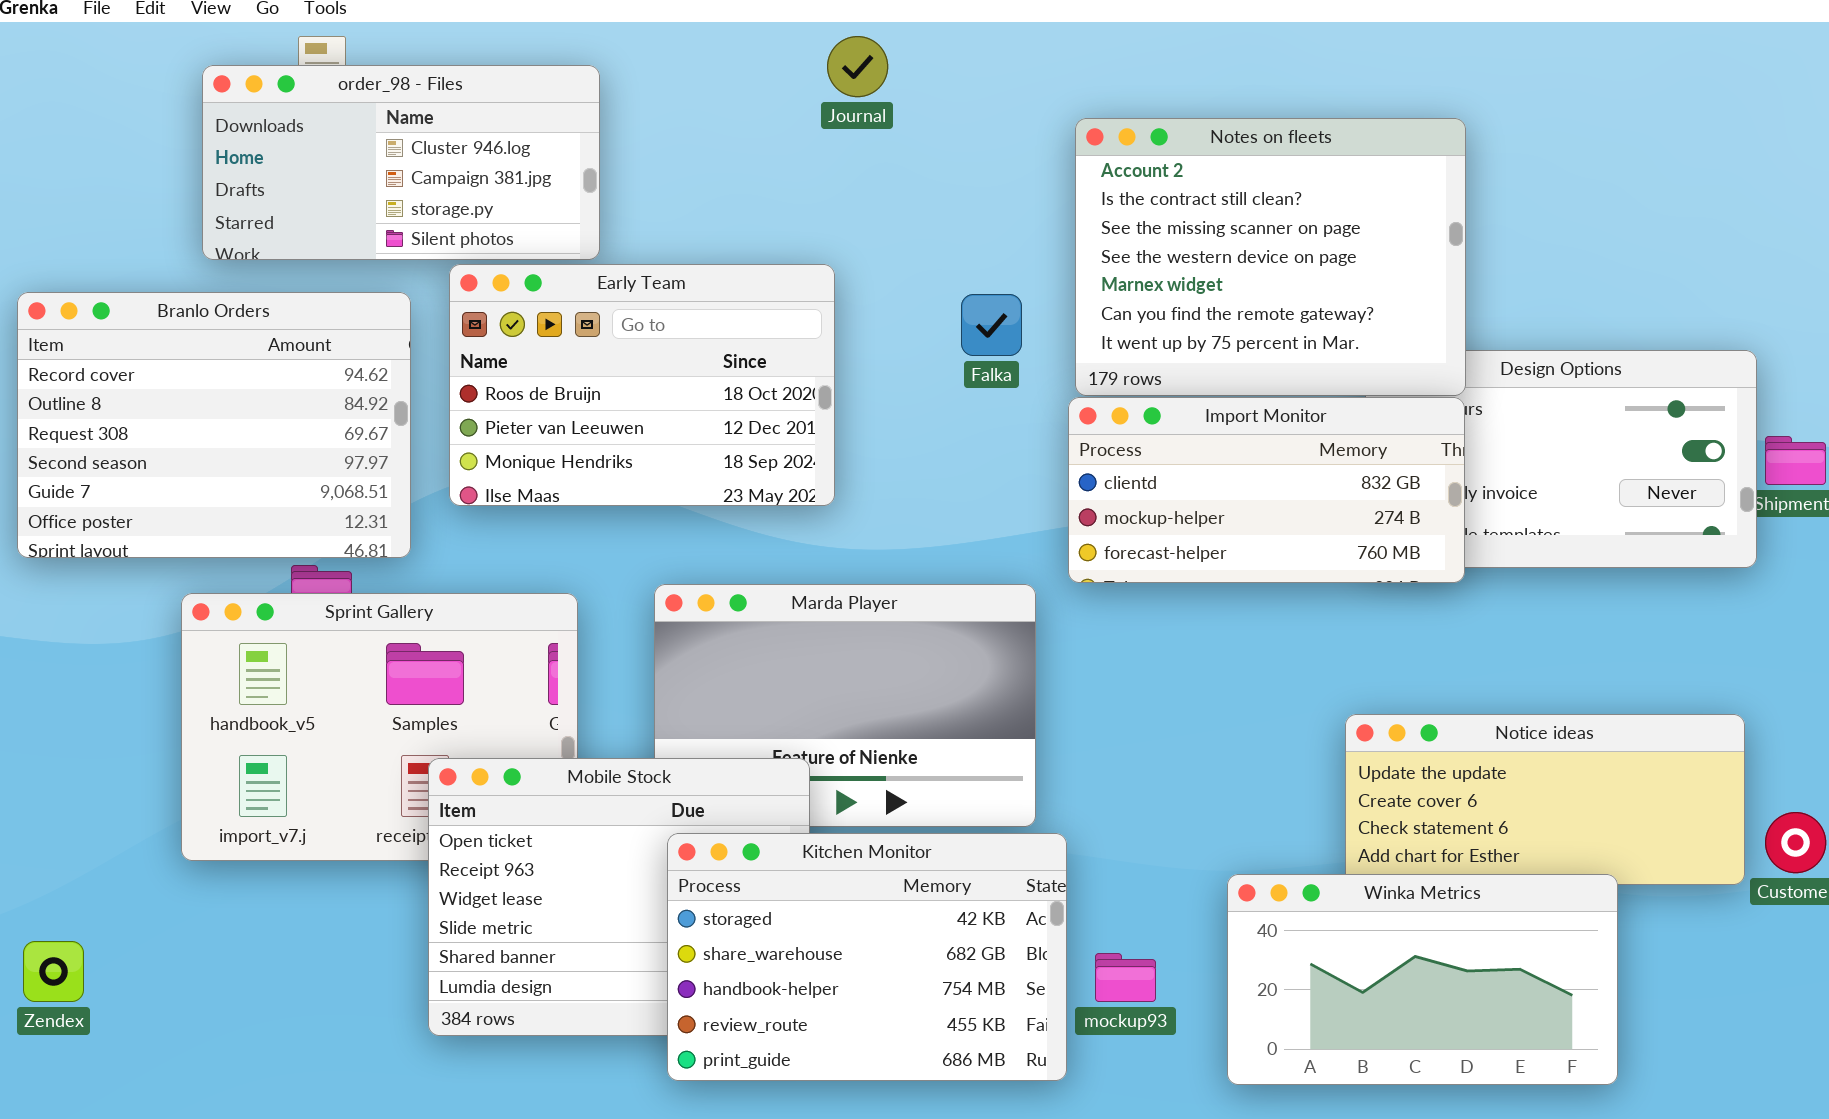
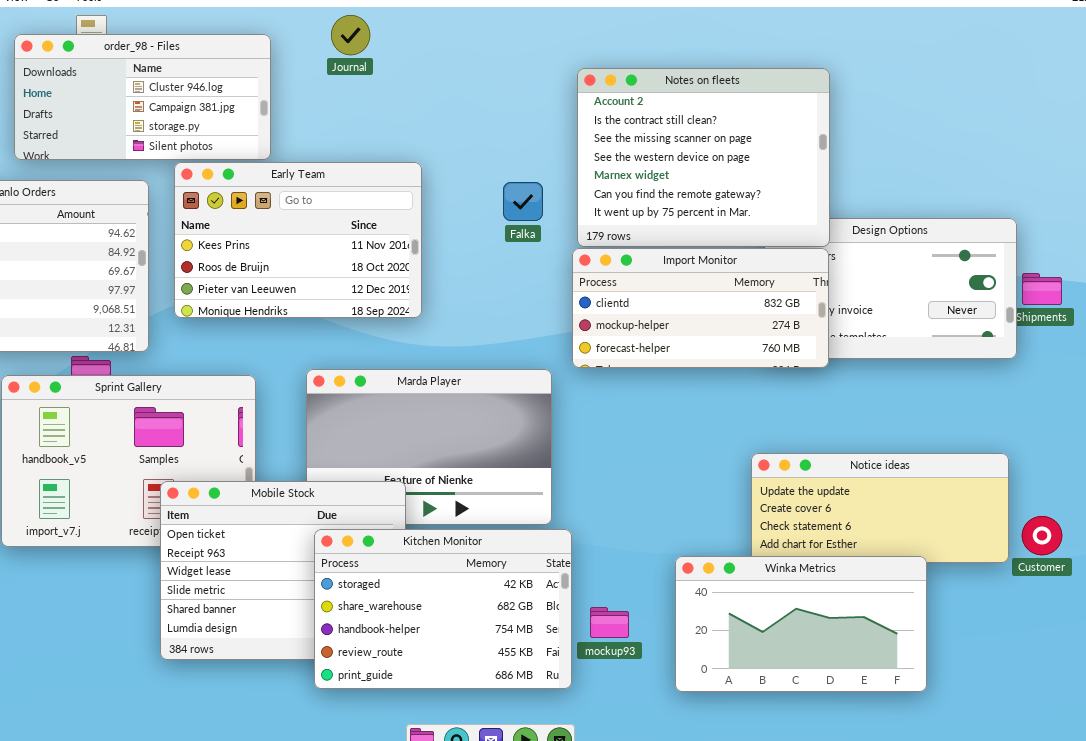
Journal: [827,36,888,97] -> [331,15,370,55], moved
Early Team: [449,264,835,506] -> [174,162,422,318], scrolled up 1 row

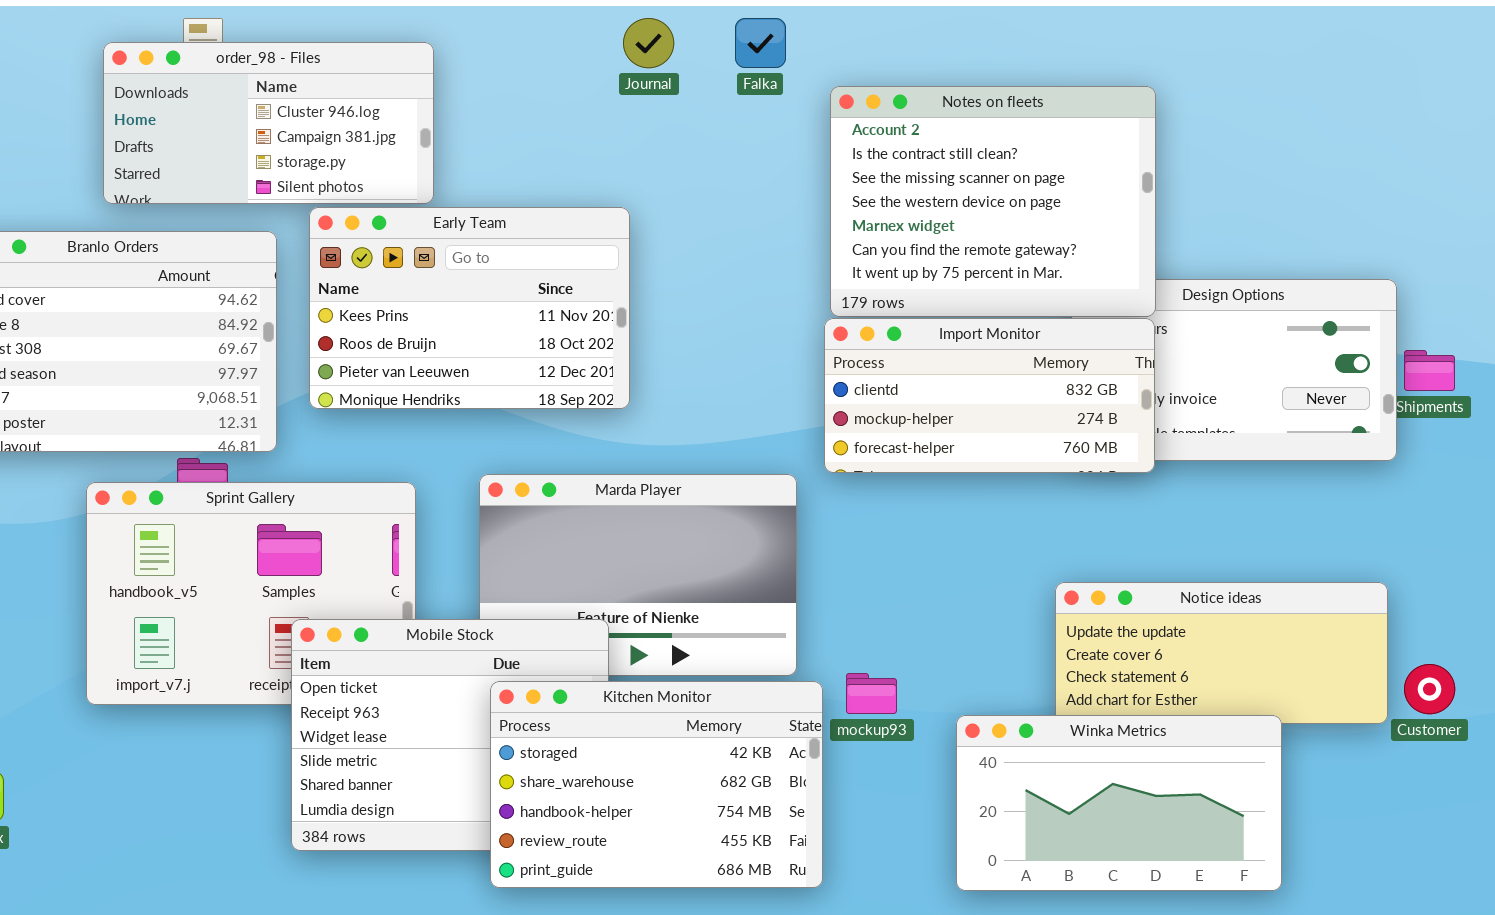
Journal: [331,15,370,55] -> [623,18,674,68], moved
Falka: [503,182,543,221] -> [735,18,786,68], moved
mockup93: [590,607,629,638] -> [846,673,897,714], moved

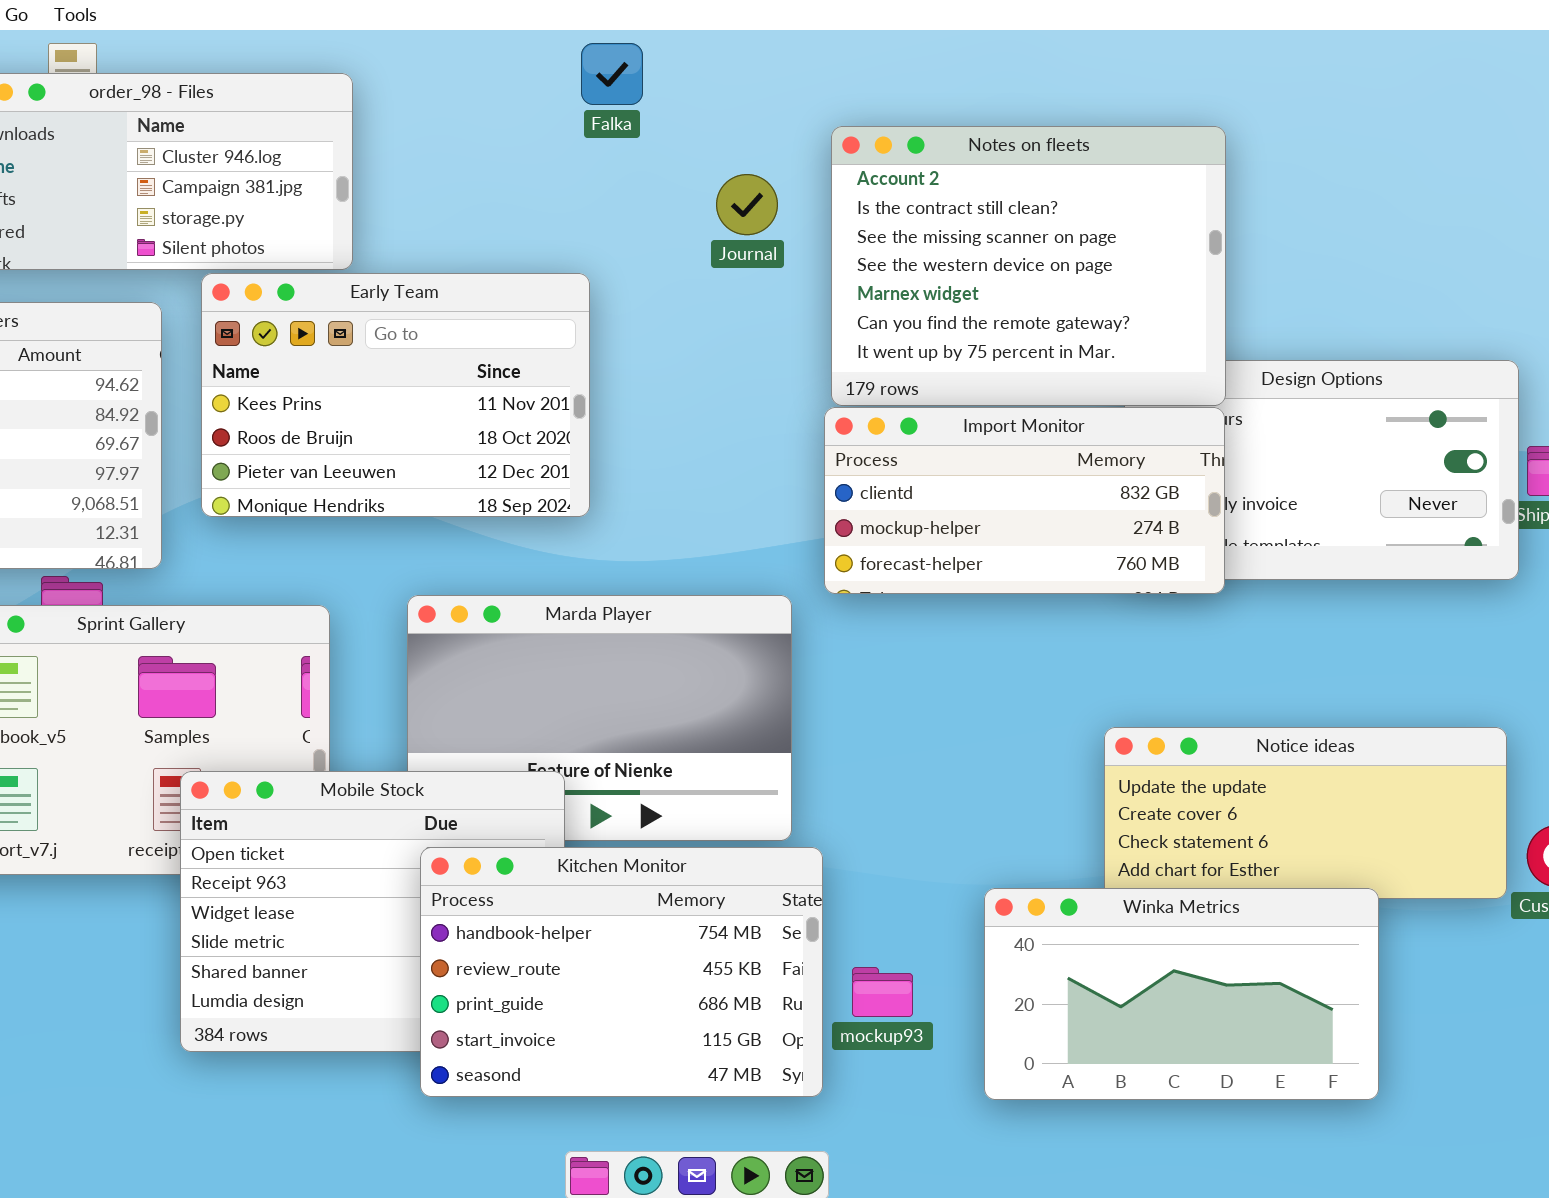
Journal: [623,18,674,68] -> [716,174,778,235], moved
Falka: [735,18,786,68] -> [581,43,643,105], moved
mockup93: [846,673,897,714] -> [852,967,913,1017], moved
Kitchen Monitor: [490,681,823,888] -> [420,847,823,1097], scrolled down 2 rows

